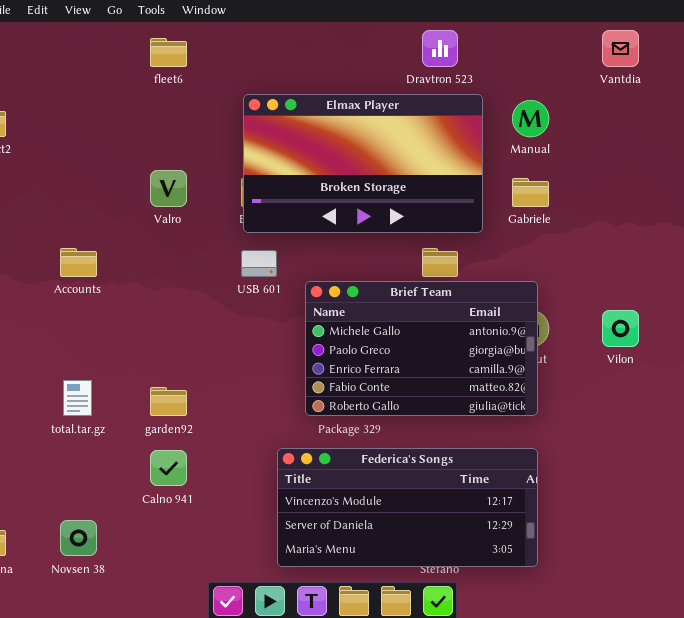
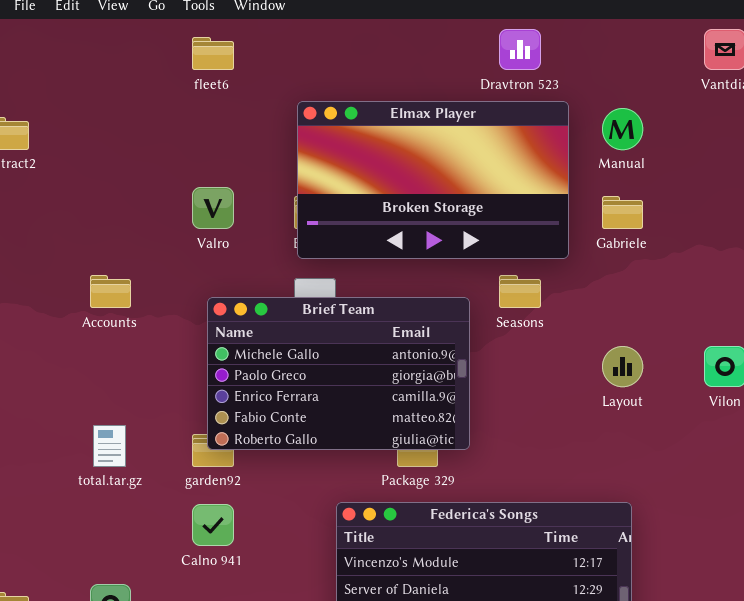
Brief Team: [305,281,538,416] -> [207,297,470,450], moved

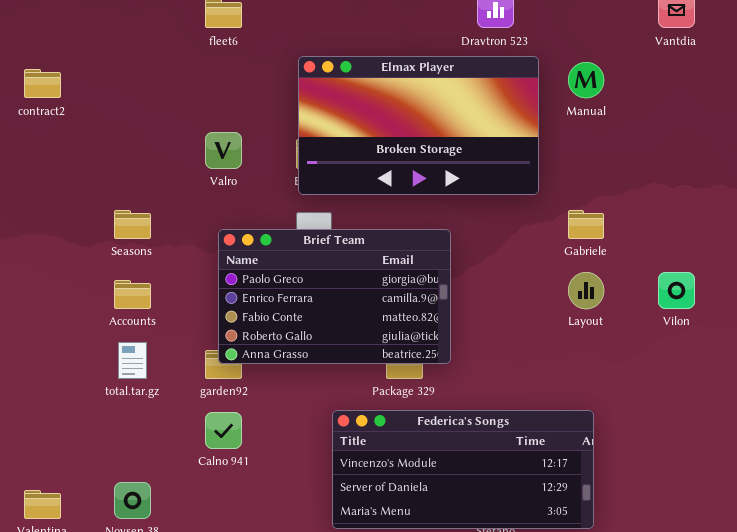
Gabriele: [602,196,643,229] -> [568,210,604,239], moved
Accounts: [90,275,131,308] -> [114,280,151,309], moved
Seasons: [499,275,541,308] -> [114,210,151,239], moved
Brief Team: [207,297,470,450] -> [218,229,451,364], scrolled down 1 row

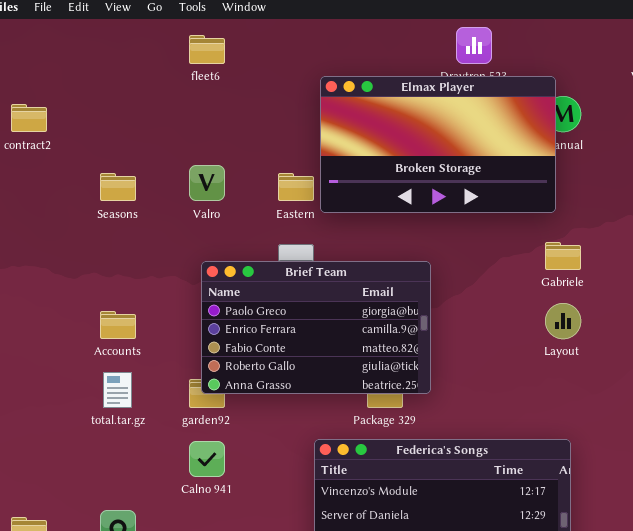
Elmax Player: [298,56,539,195] -> [320,76,556,213], moved
Seasons: [114,210,151,239] -> [100,173,136,201], moved

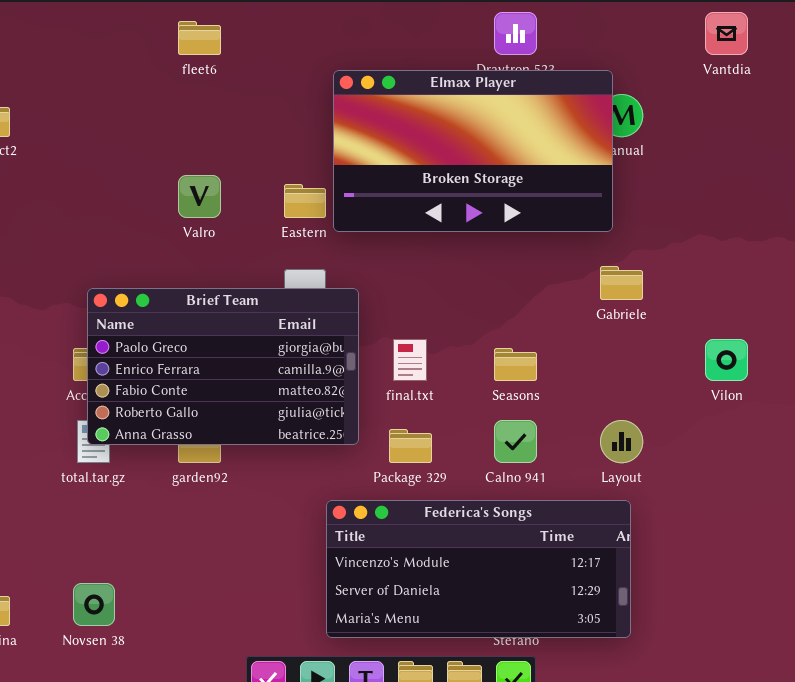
Seasons: [100,173,136,201] -> [494,348,537,381], moved
Brief Team: [201,261,431,394] -> [87,288,359,445], moved
Layout: [545,303,581,339] -> [600,420,643,463], moved
Calno 941: [189,441,225,477] -> [494,420,537,463], moved

